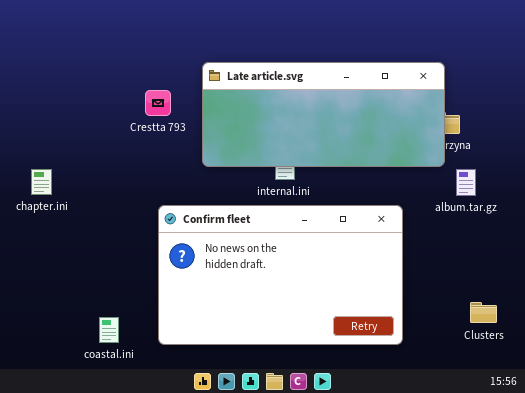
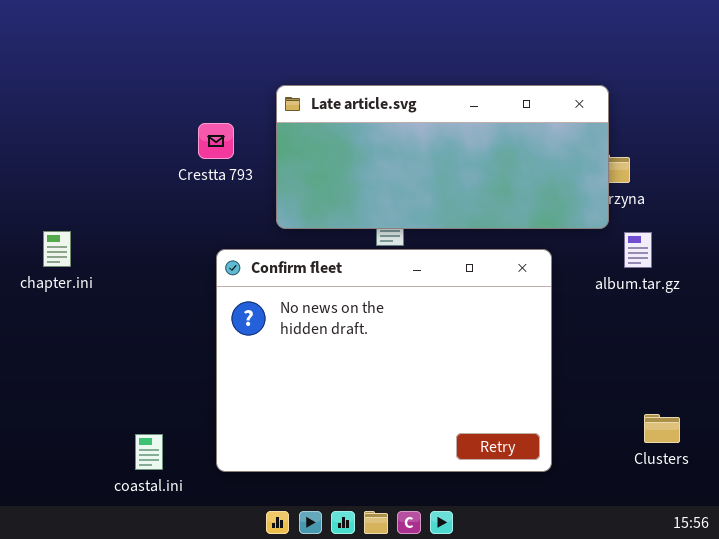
Confirm fleet: [158,205,403,345] -> [216,249,552,472], resized

